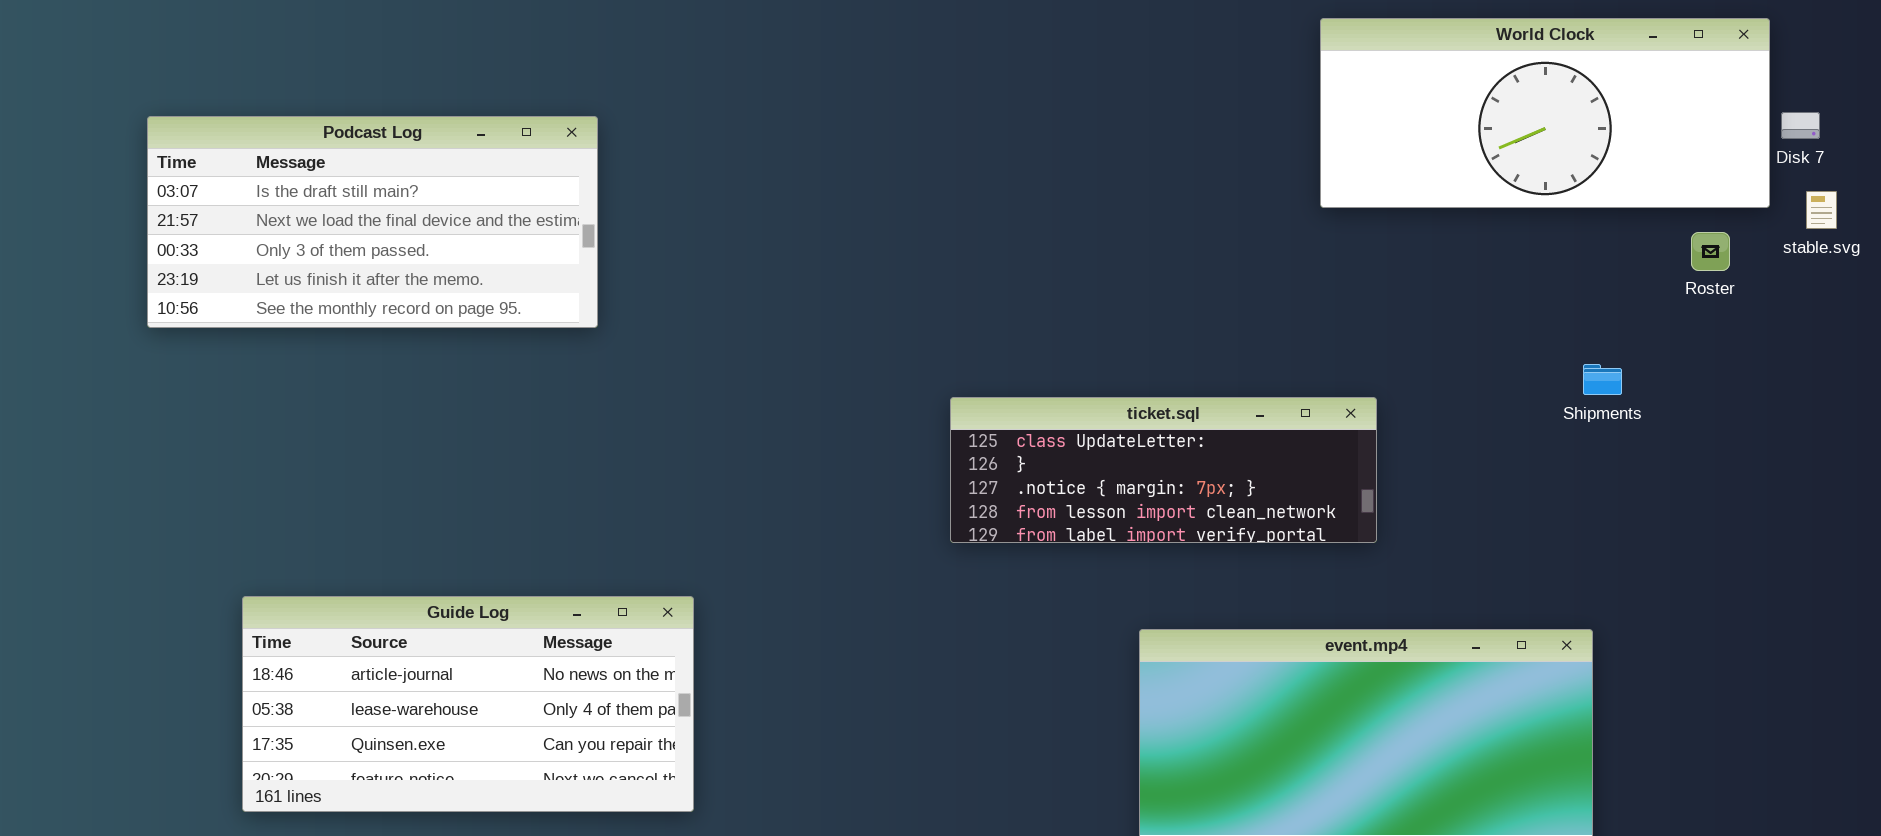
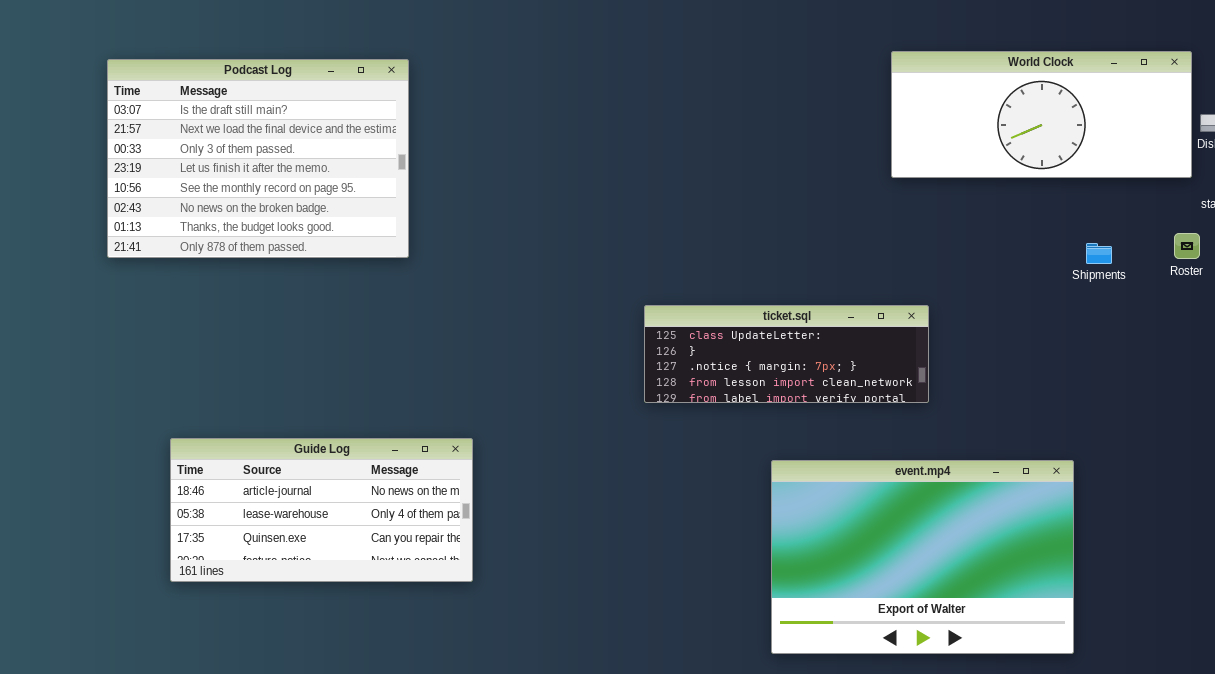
Podcast Log: [147,116,598,328] -> [107,59,409,258], resized
Roster: [1691,232,1730,271] -> [1174,233,1200,259], moved
Shipments: [1583,364,1622,395] -> [1086,243,1112,264], moved

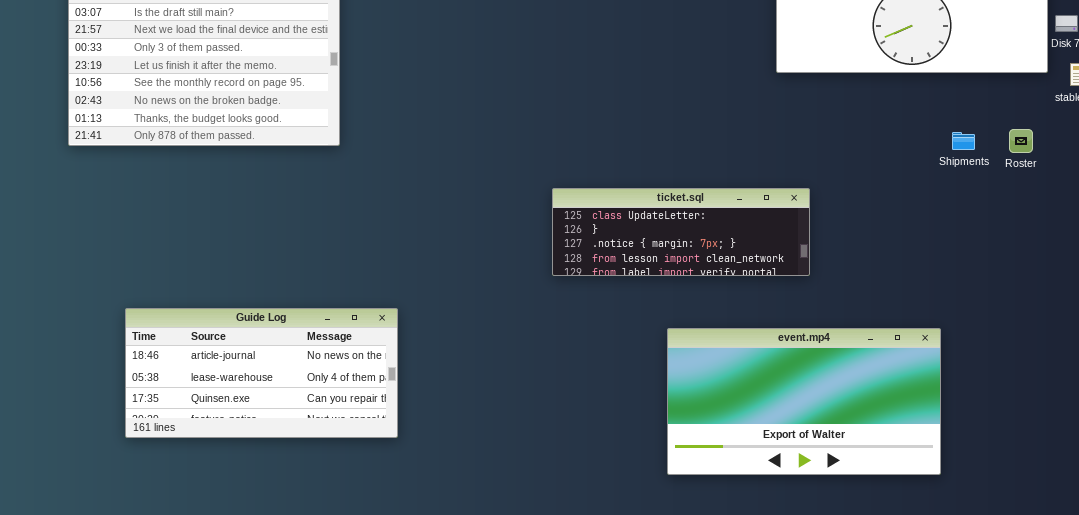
Roster: [1174,233,1200,259] -> [1009,129,1033,153], moved
event.mp4: [771,460,1074,654] -> [667,328,941,475], resized

